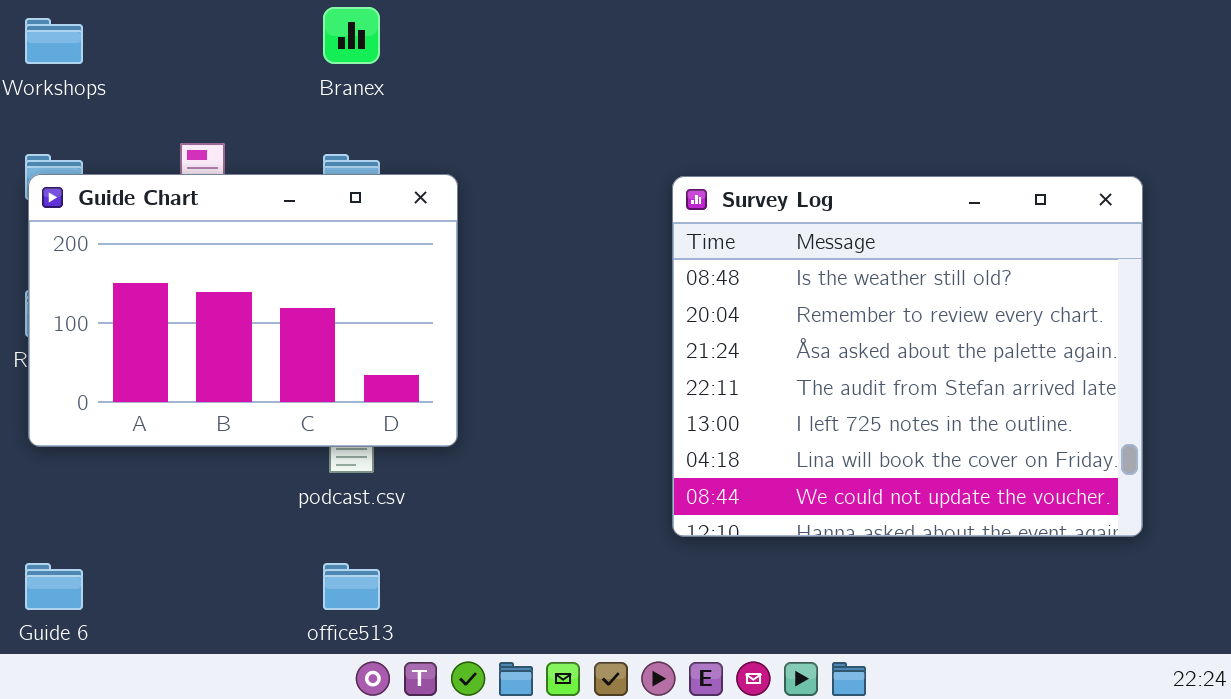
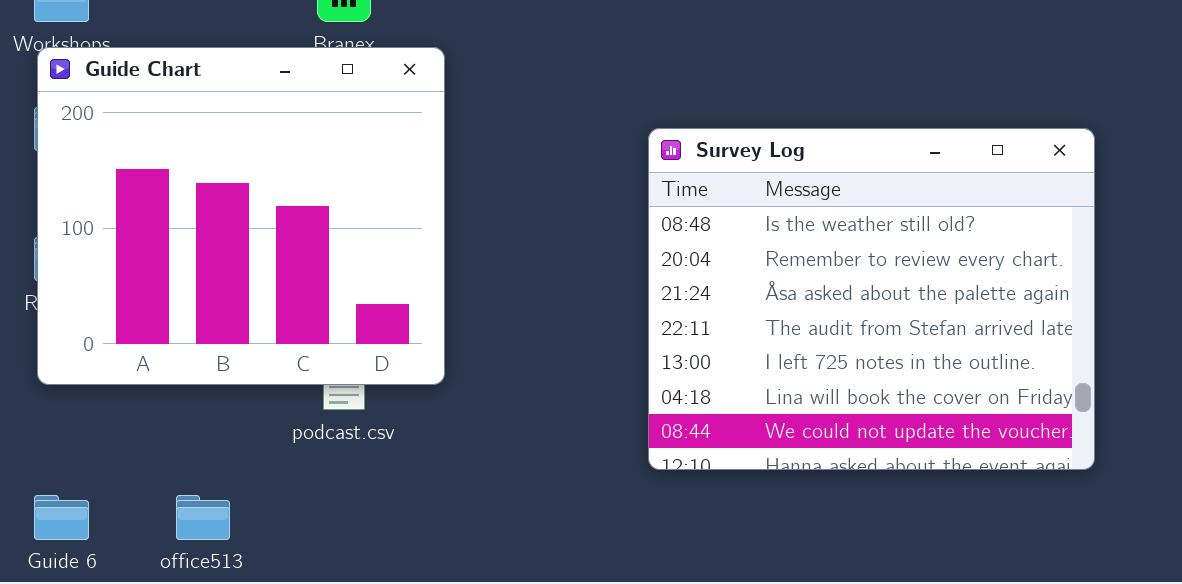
Guide Chart: [28,174,458,447] -> [37,47,445,385], resized
office513: [323,563,380,610] -> [176,495,230,540], moved

